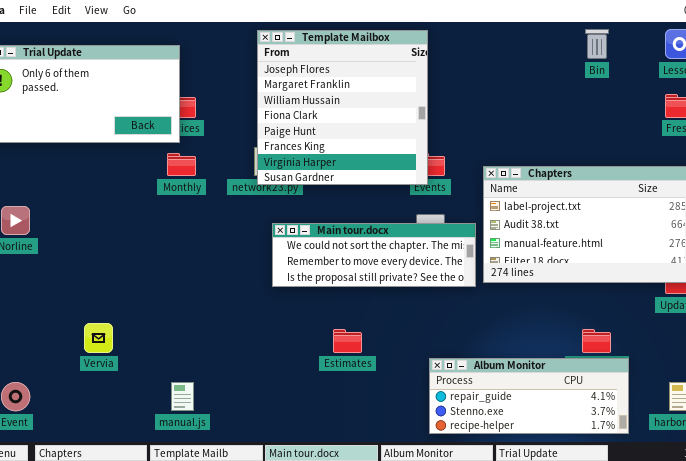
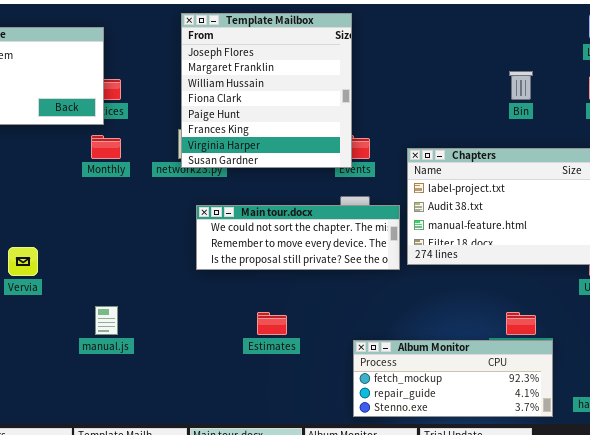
Bin: [585,29,609,59] -> [509,71,533,100], moved
Vervia: [84,323,113,353] -> [8,247,38,276], moved
Album Monitor: [429,358,629,434] -> [353,340,553,417], scrolled up 1 row
manual.js: [171,382,194,411] -> [95,306,118,335], moved

